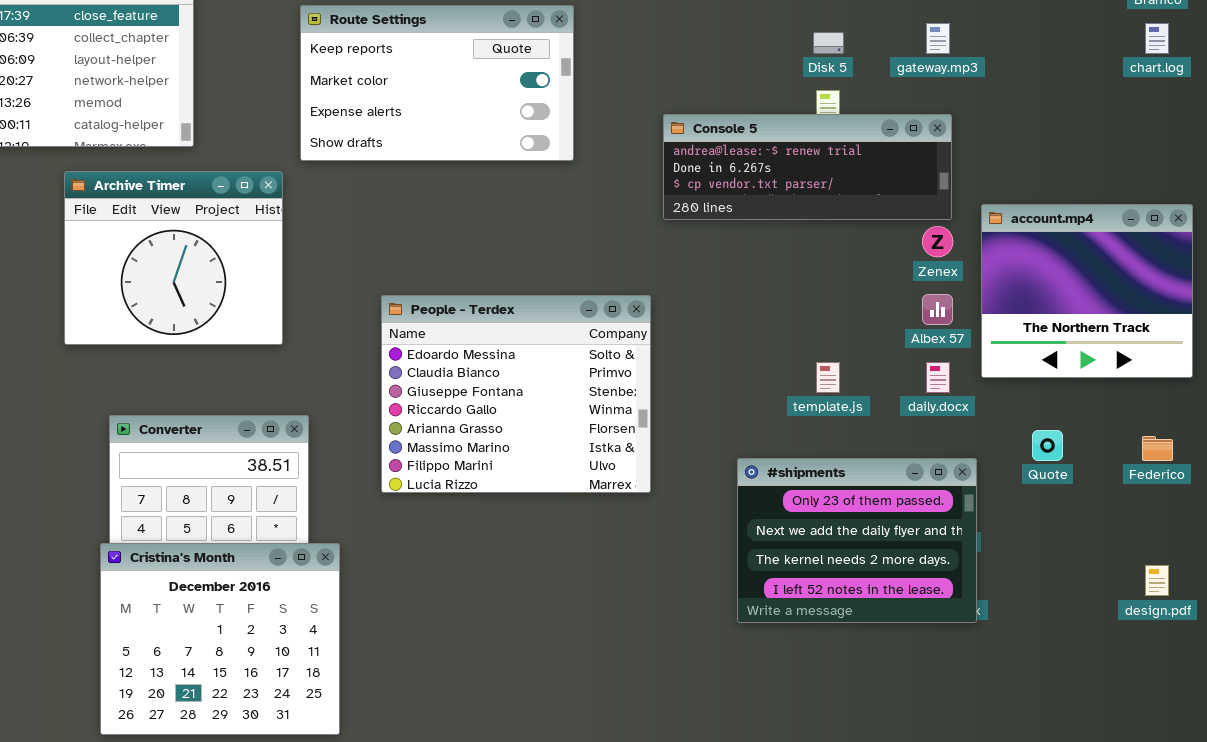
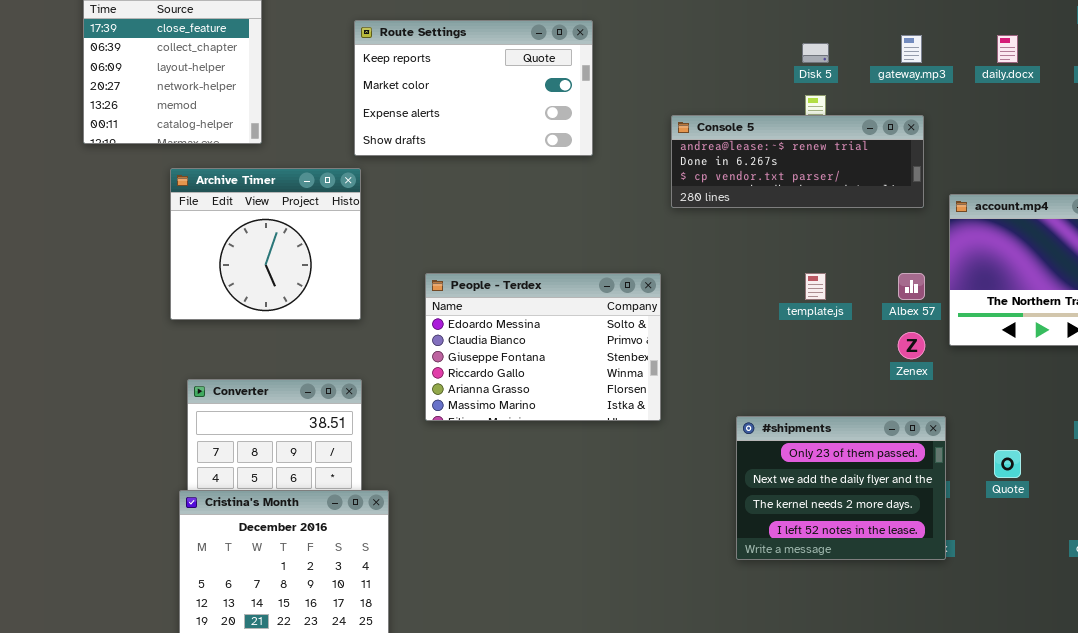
Archive Timer: [64,171,283,345] -> [170,168,361,320], moved
Zenex: [922,226,953,257] -> [898,332,925,359], moved
People - Terdex: [381,295,651,493] -> [425,273,661,421], resized
template.js: [816,362,840,393] -> [805,273,826,300], moved
daily.docx: [926,362,950,393] -> [997,35,1018,63], moved
Quote: [1032,430,1063,461] -> [994,450,1021,478], moved

